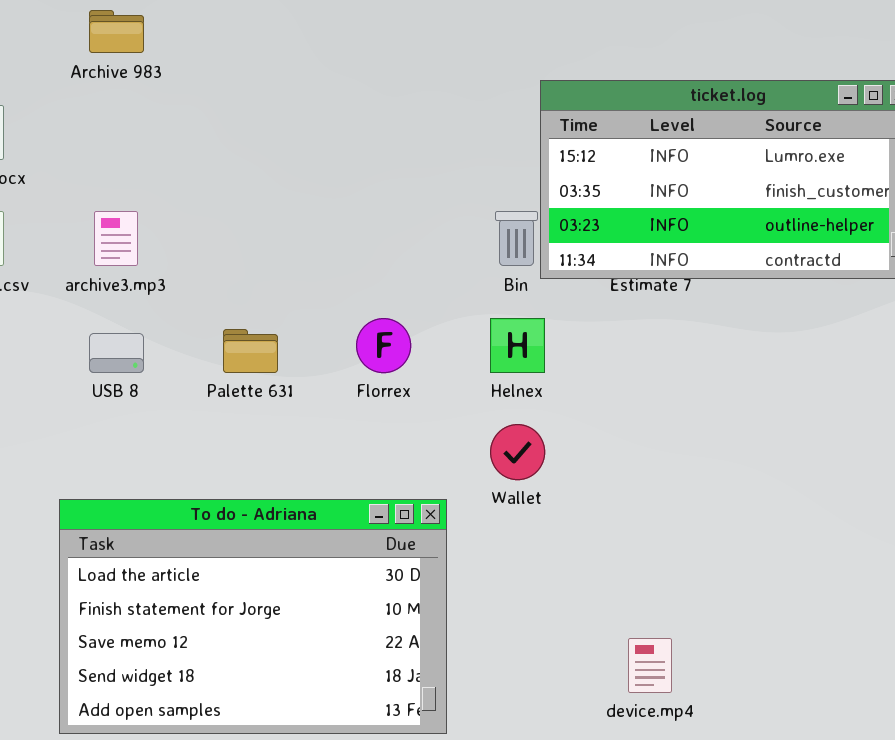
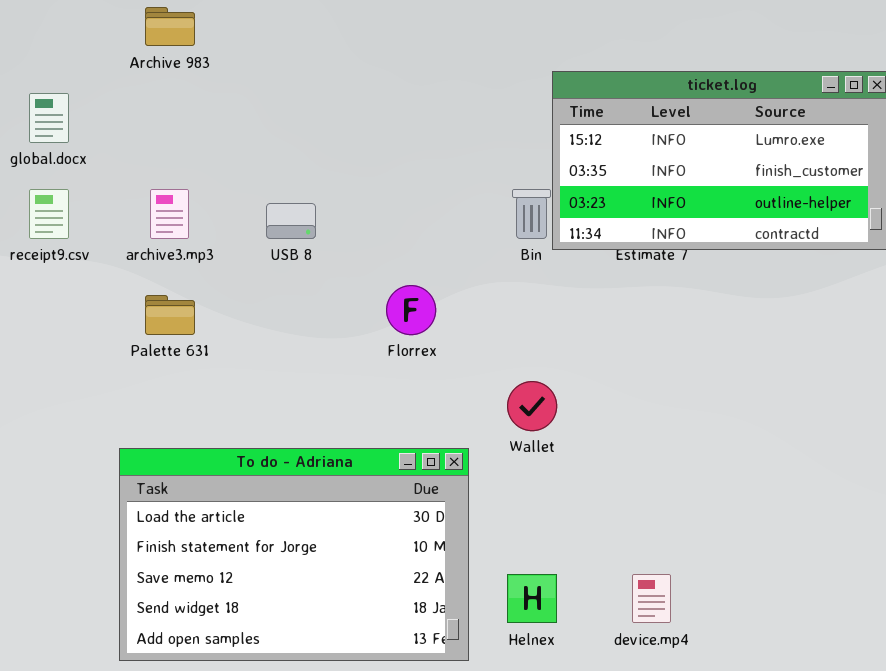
Helnex: [490,318,545,373] -> [507,574,557,623], moved
Palette 631: [223,329,278,373] -> [145,295,195,335], moved
USB 8: [89,333,144,373] -> [266,203,316,239], moved

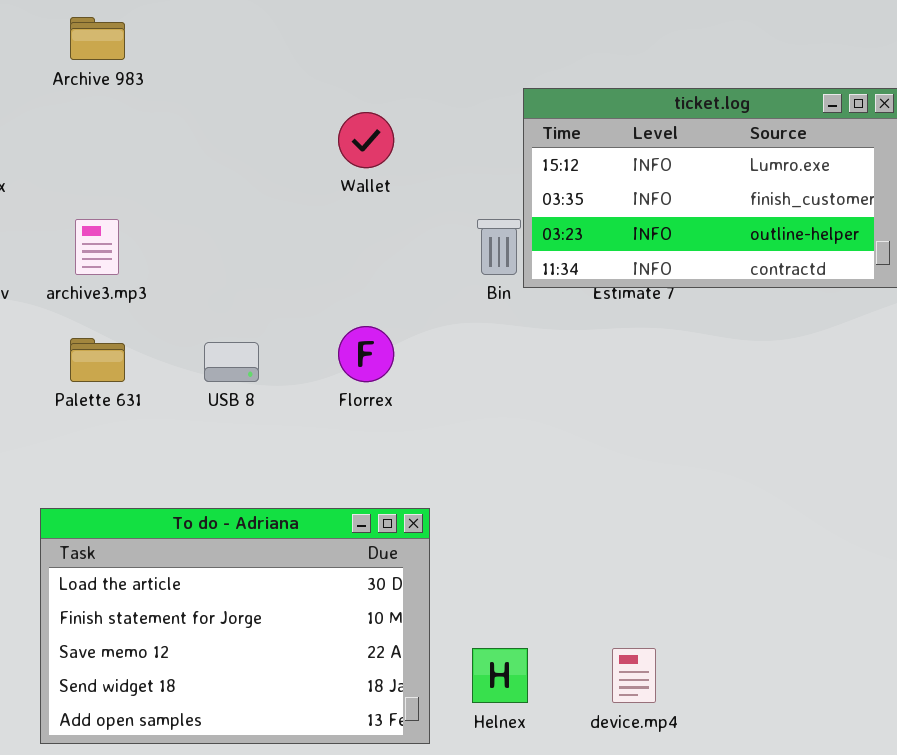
USB 8: [266,203,316,239] -> [204,342,259,382], moved
Wallet: [507,381,557,431] -> [338,112,394,168], moved

